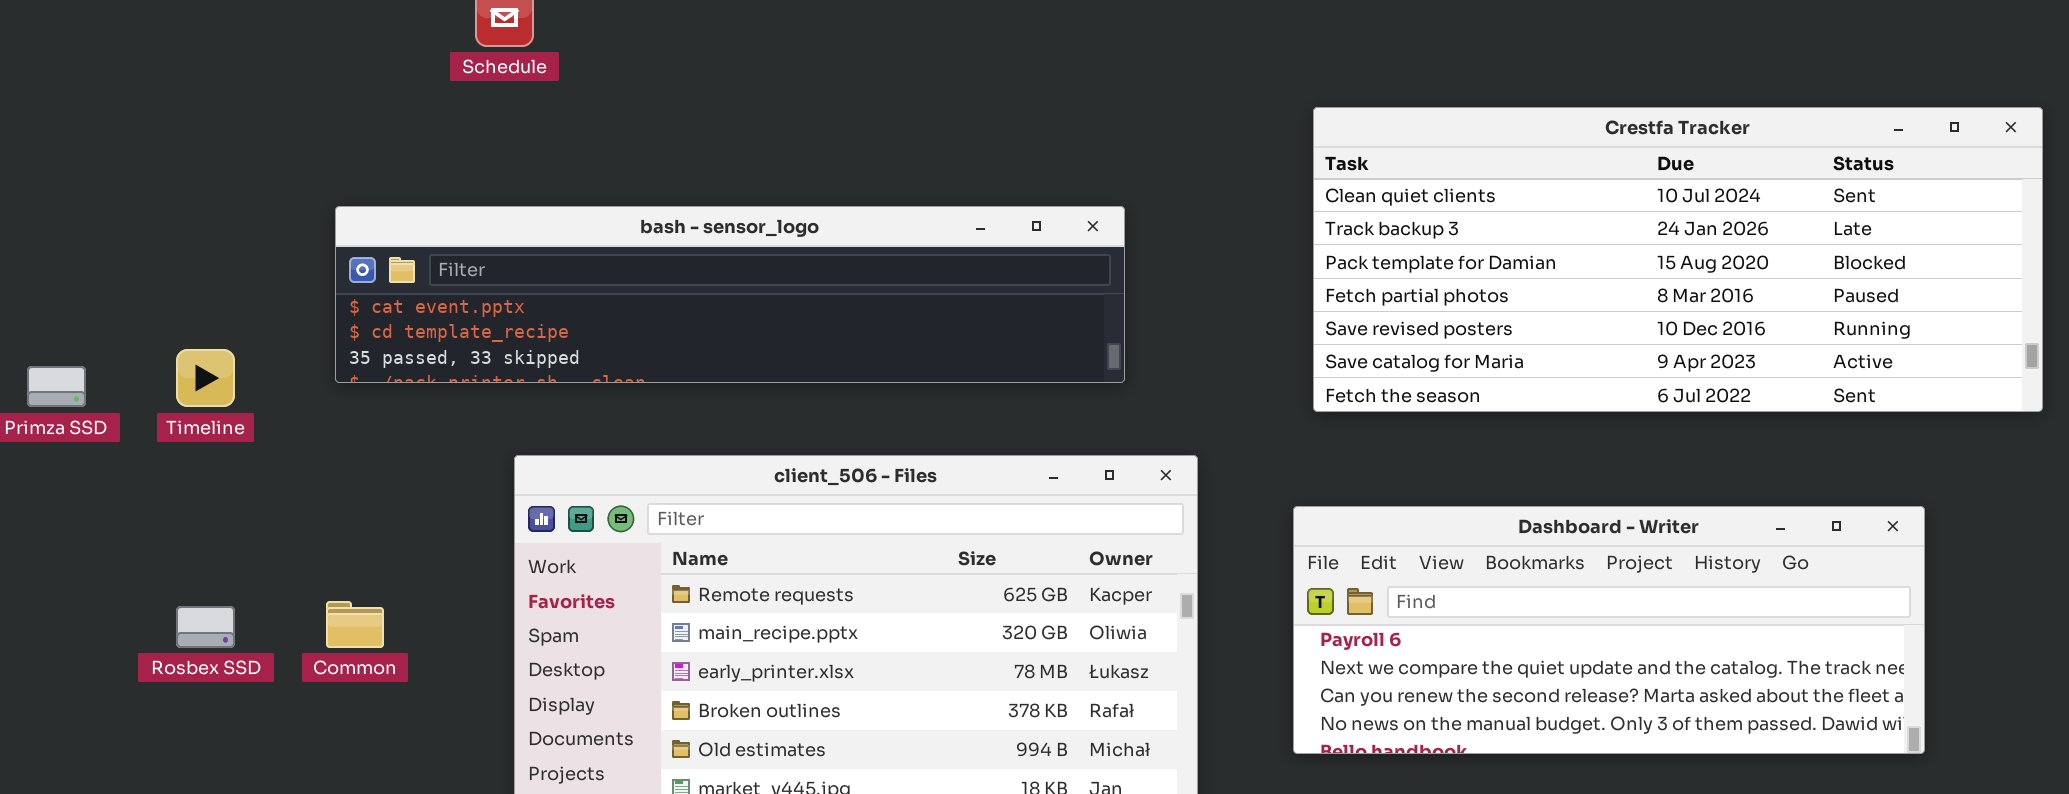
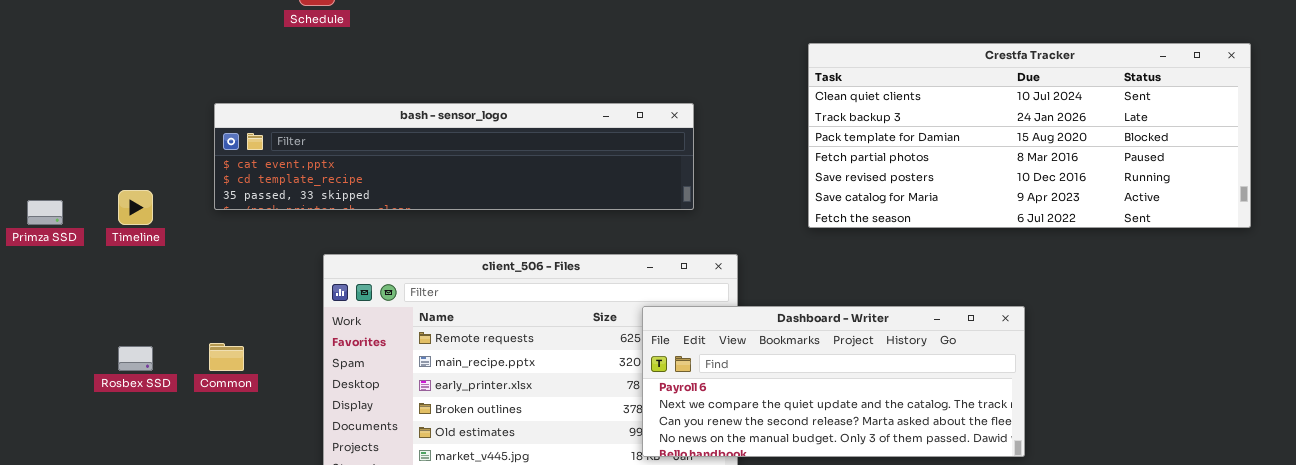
Dashboard - Writer: [1293,506,1925,754] -> [642,306,1025,457], moved

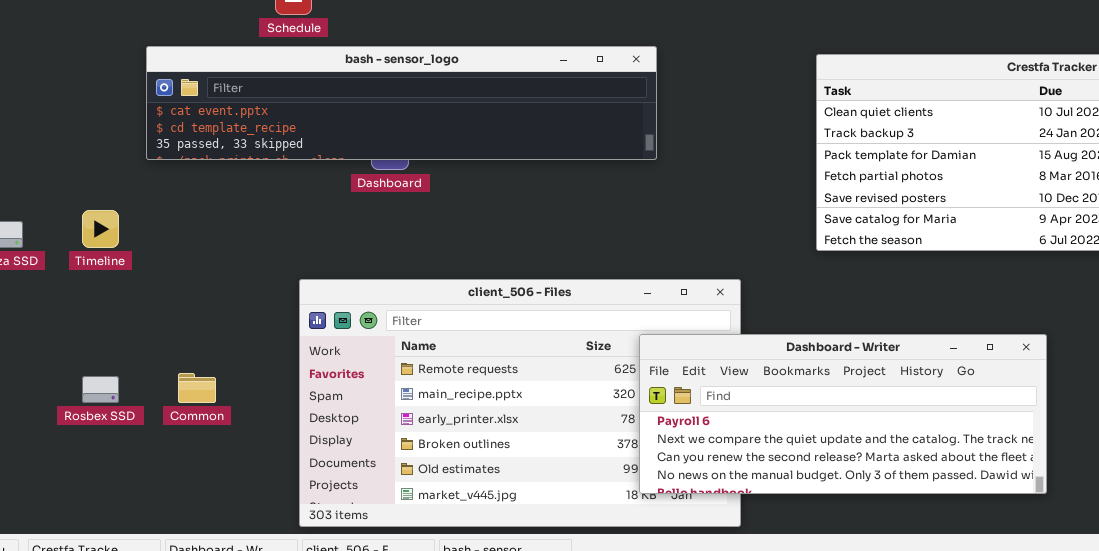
bash - sensor_logo: [214,103,694,210] -> [146,46,657,160], moved

